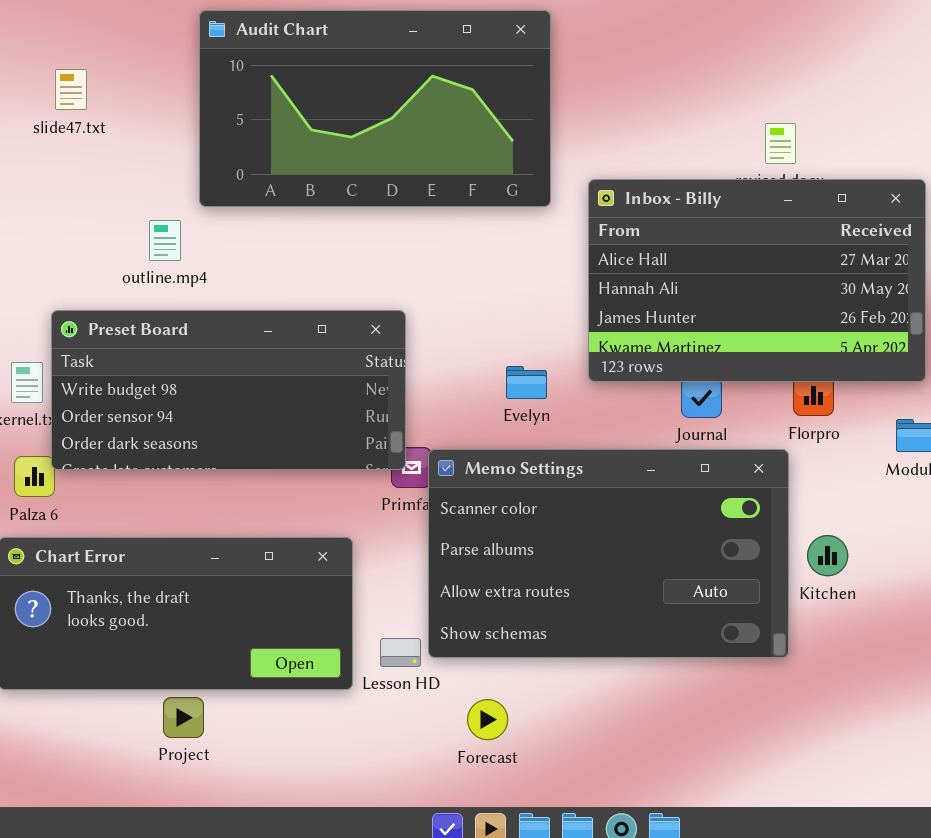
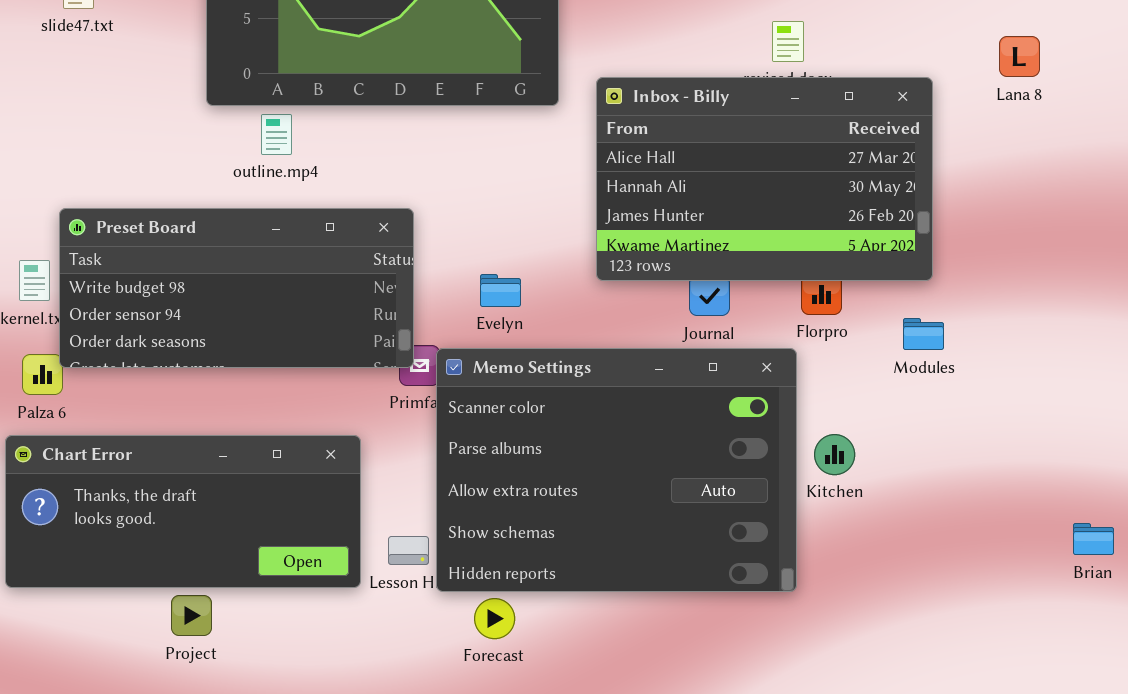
outline.mp4: [149,220,181,261] -> [261,114,292,155], moved
Evelyn: [506,366,547,399] -> [480,274,521,307], moved
Memo Settings: [428,449,789,658] -> [436,348,797,592], resized

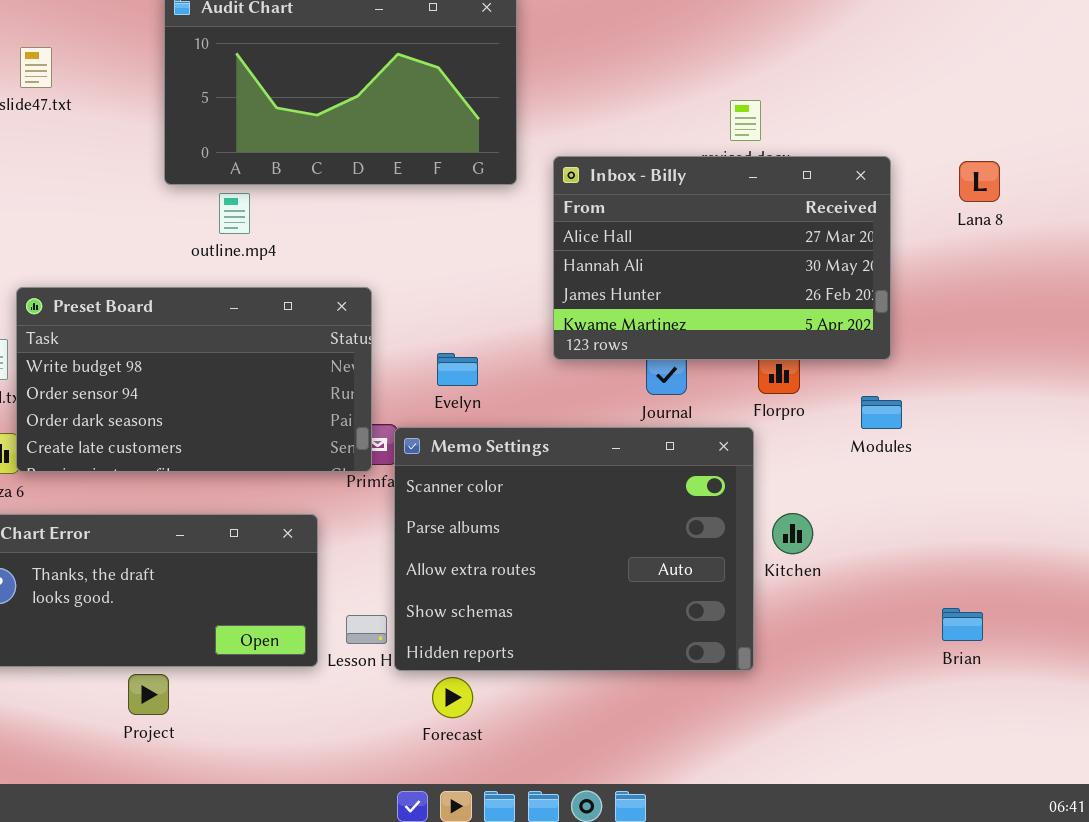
Lana 8: [999,36,1040,77] -> [959,161,1000,202], moved
Preset Board: [59,208,414,368] -> [16,287,372,472], resized
Brian: [1073,523,1114,555] -> [942,608,983,641], moved

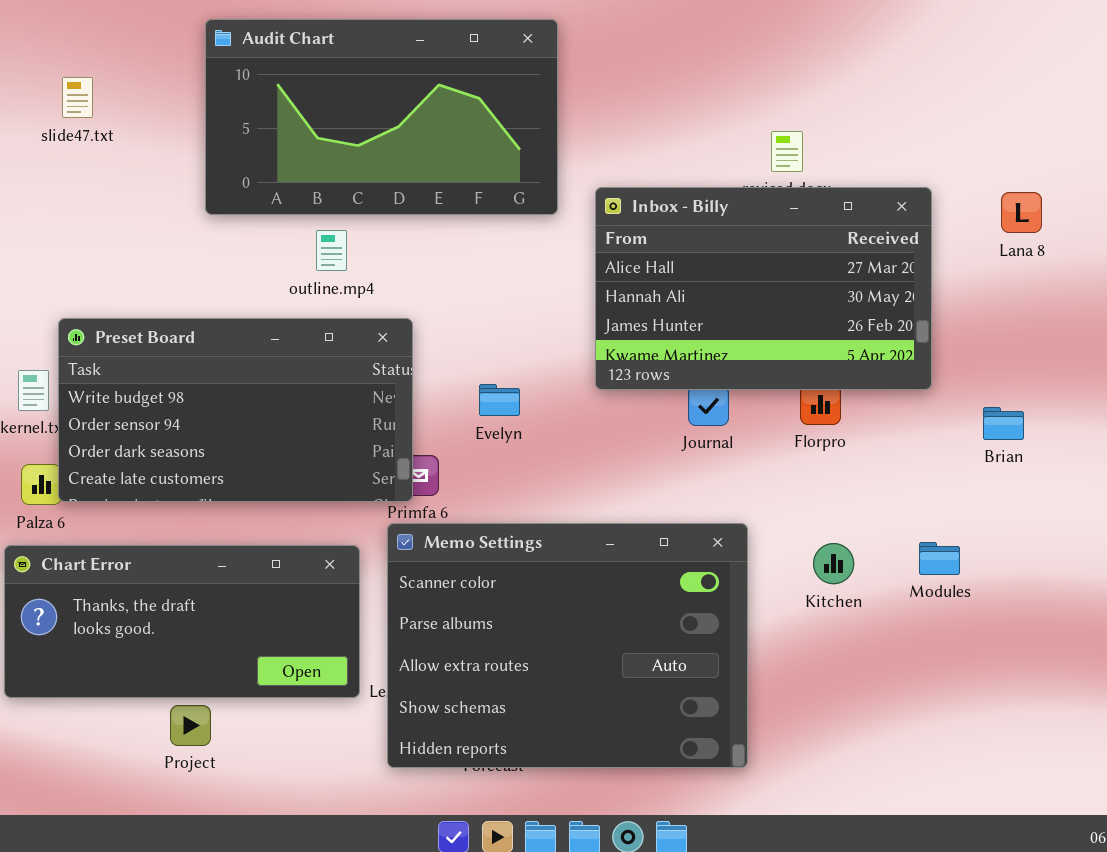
outline.mp4: [219,193,250,234] -> [316,230,347,271], moved
Modules: [861,396,902,429] -> [919,542,960,575], moved
Memo Settings: [394,427,754,671] -> [387,523,748,768], moved
Brian: [942,608,983,641] -> [983,407,1024,440], moved

